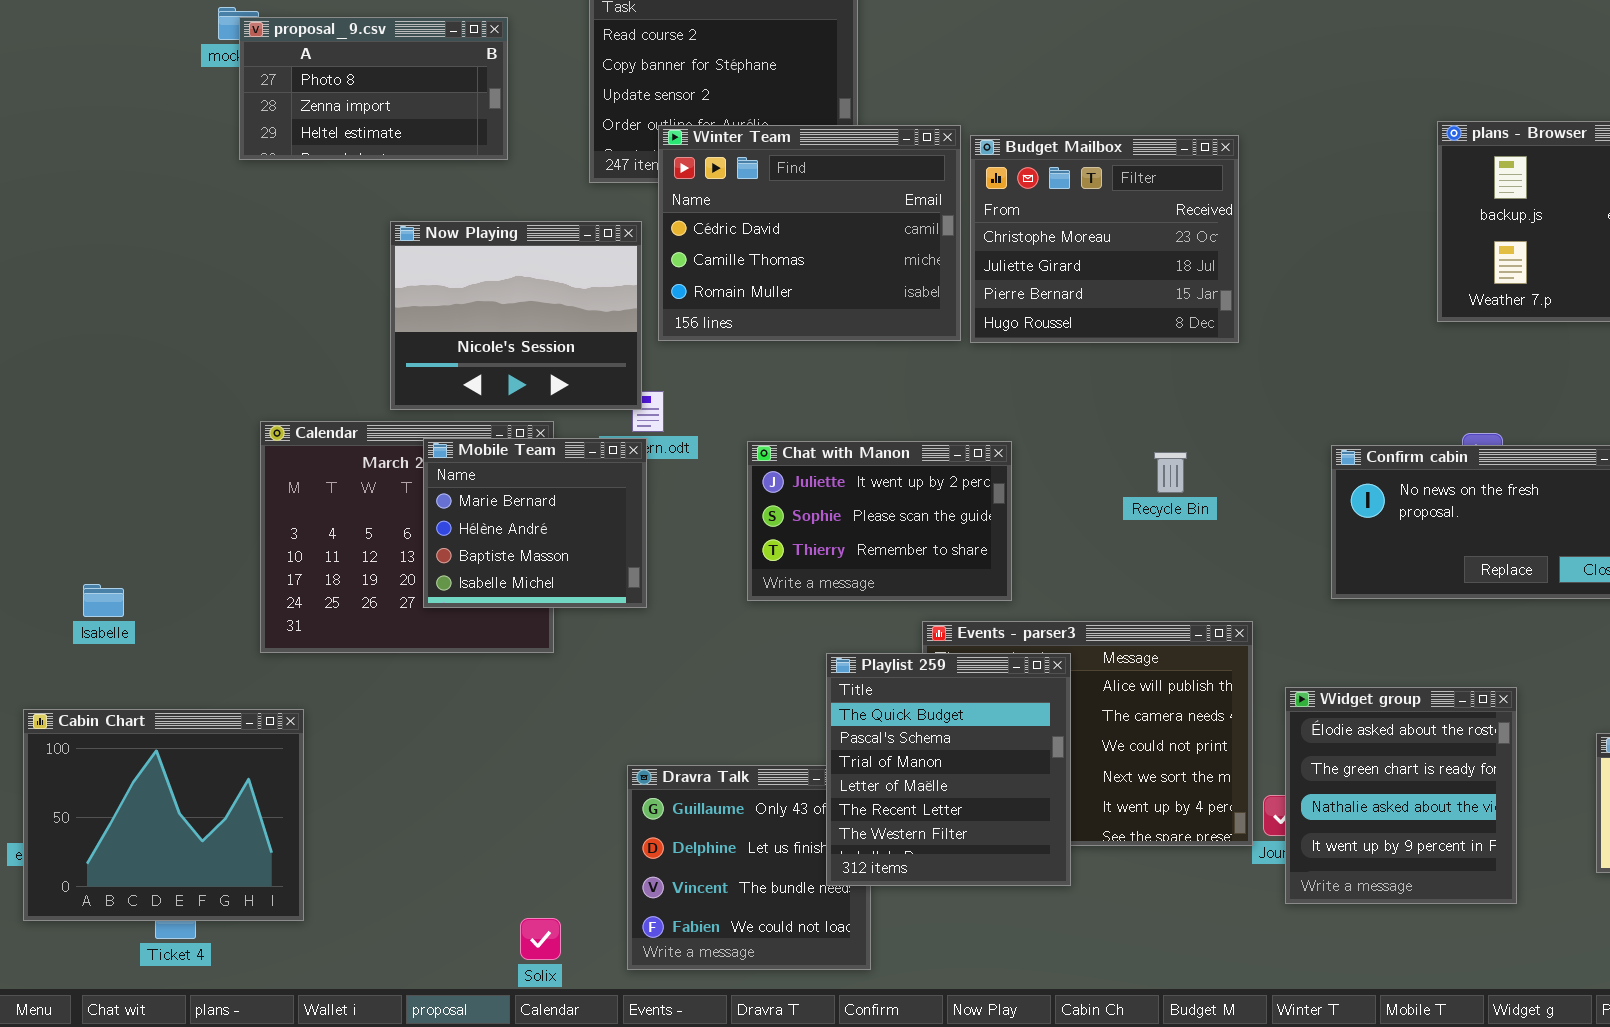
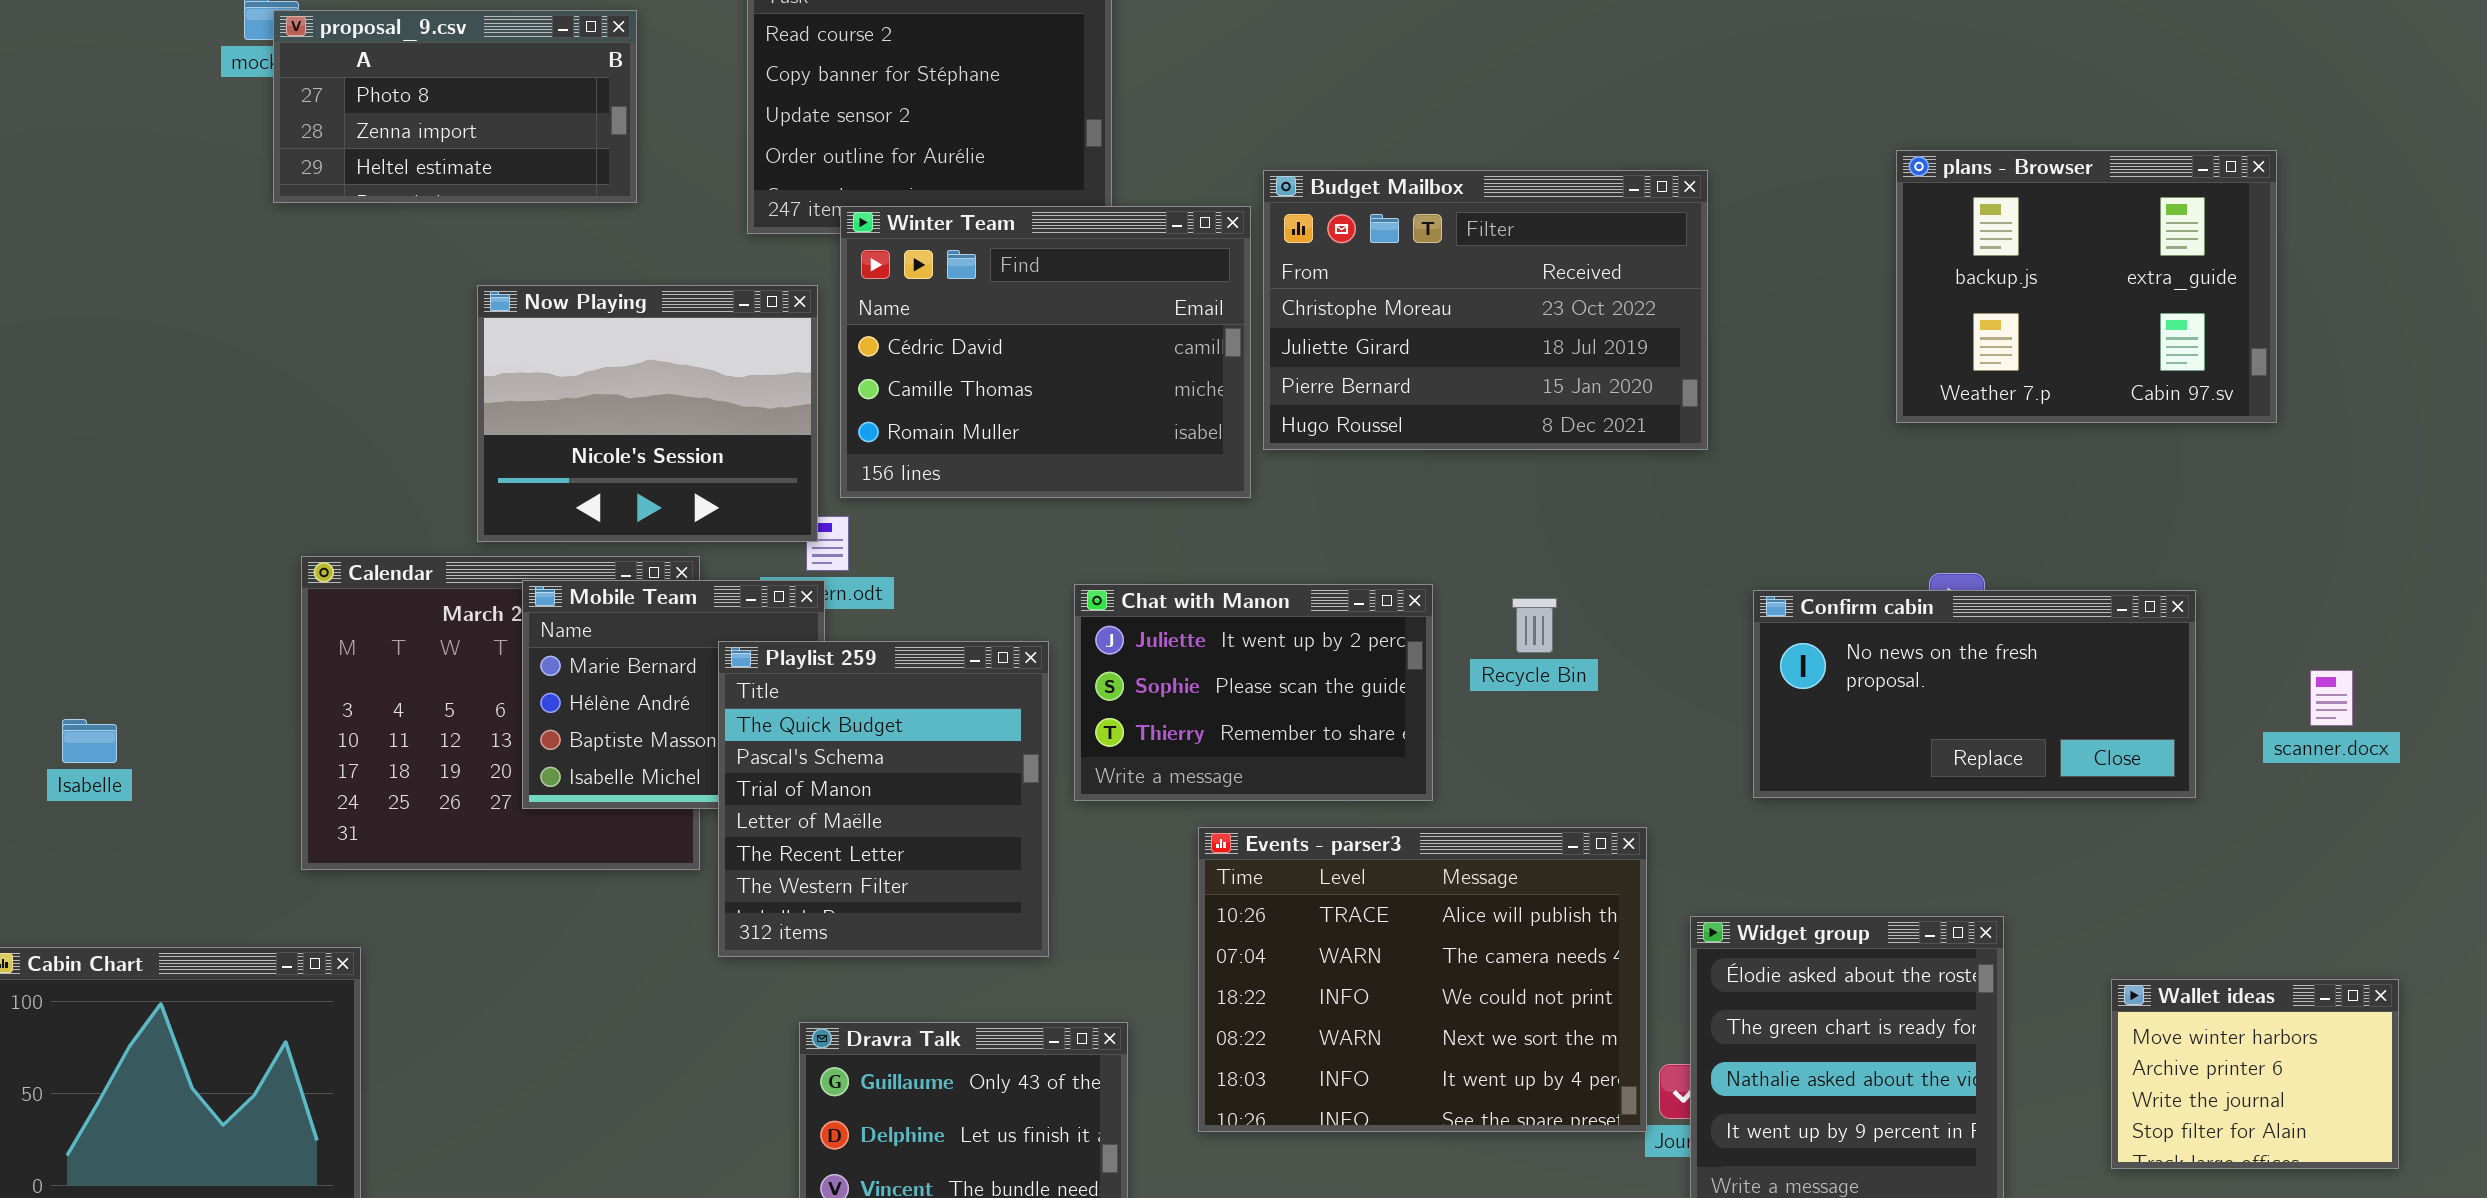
Winter Team: [658,125,961,341] -> [840,206,1251,498], moved
Budget Mailbox: [970,135,1239,343] -> [1263,170,1708,450], resized
Chat with Manon: [747,441,1012,601] -> [1074,584,1433,801], moved
Isabelle: [83,584,124,617] -> [62,719,117,763], moved
Playlist 259: [826,653,1071,886] -> [718,641,1049,957], moved

